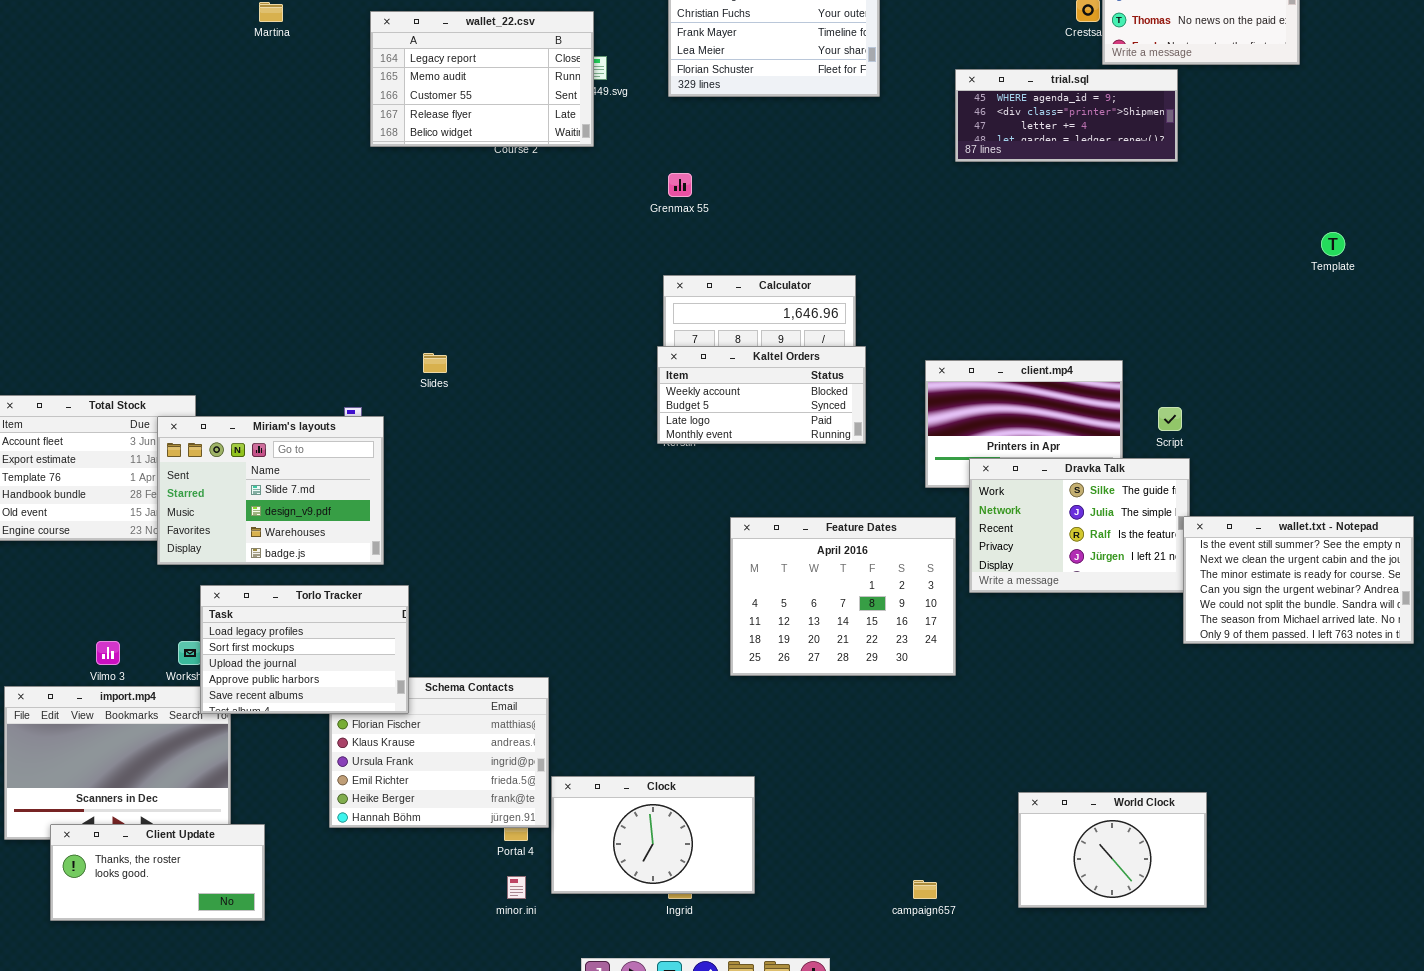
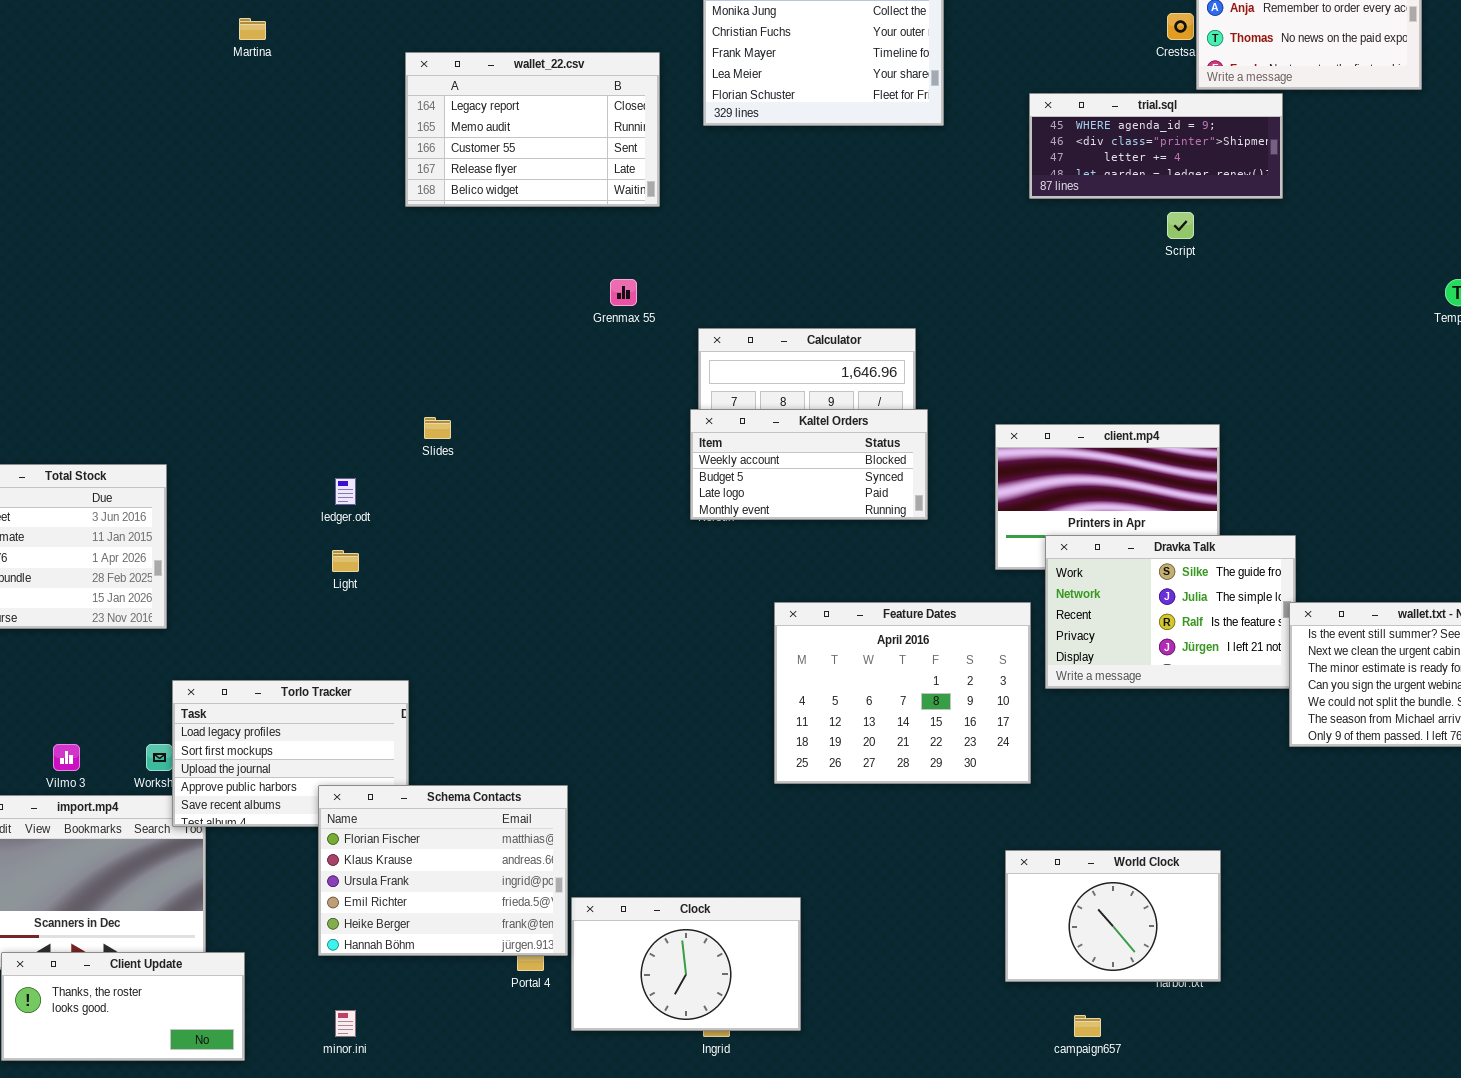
wallet_22.csv: [370,11,594,147] -> [405,52,660,207], moved
Grenmax 55: [668,173,692,197] -> [610,279,637,306], moved
Script: [1158,407,1182,431] -> [1167,212,1194,239], moved
Miriam's layouts: [157,416,384,565] -> none, closed
Schema Contacts: [329,677,549,828] -> [318,785,568,956], raised
World Clock: [1018,792,1207,908] -> [1005,850,1221,982], moved
minor.ini: [507,876,526,899] -> [335,1010,356,1037], moved
campaign657: [913,880,937,899] -> [1074,1015,1101,1037], moved

